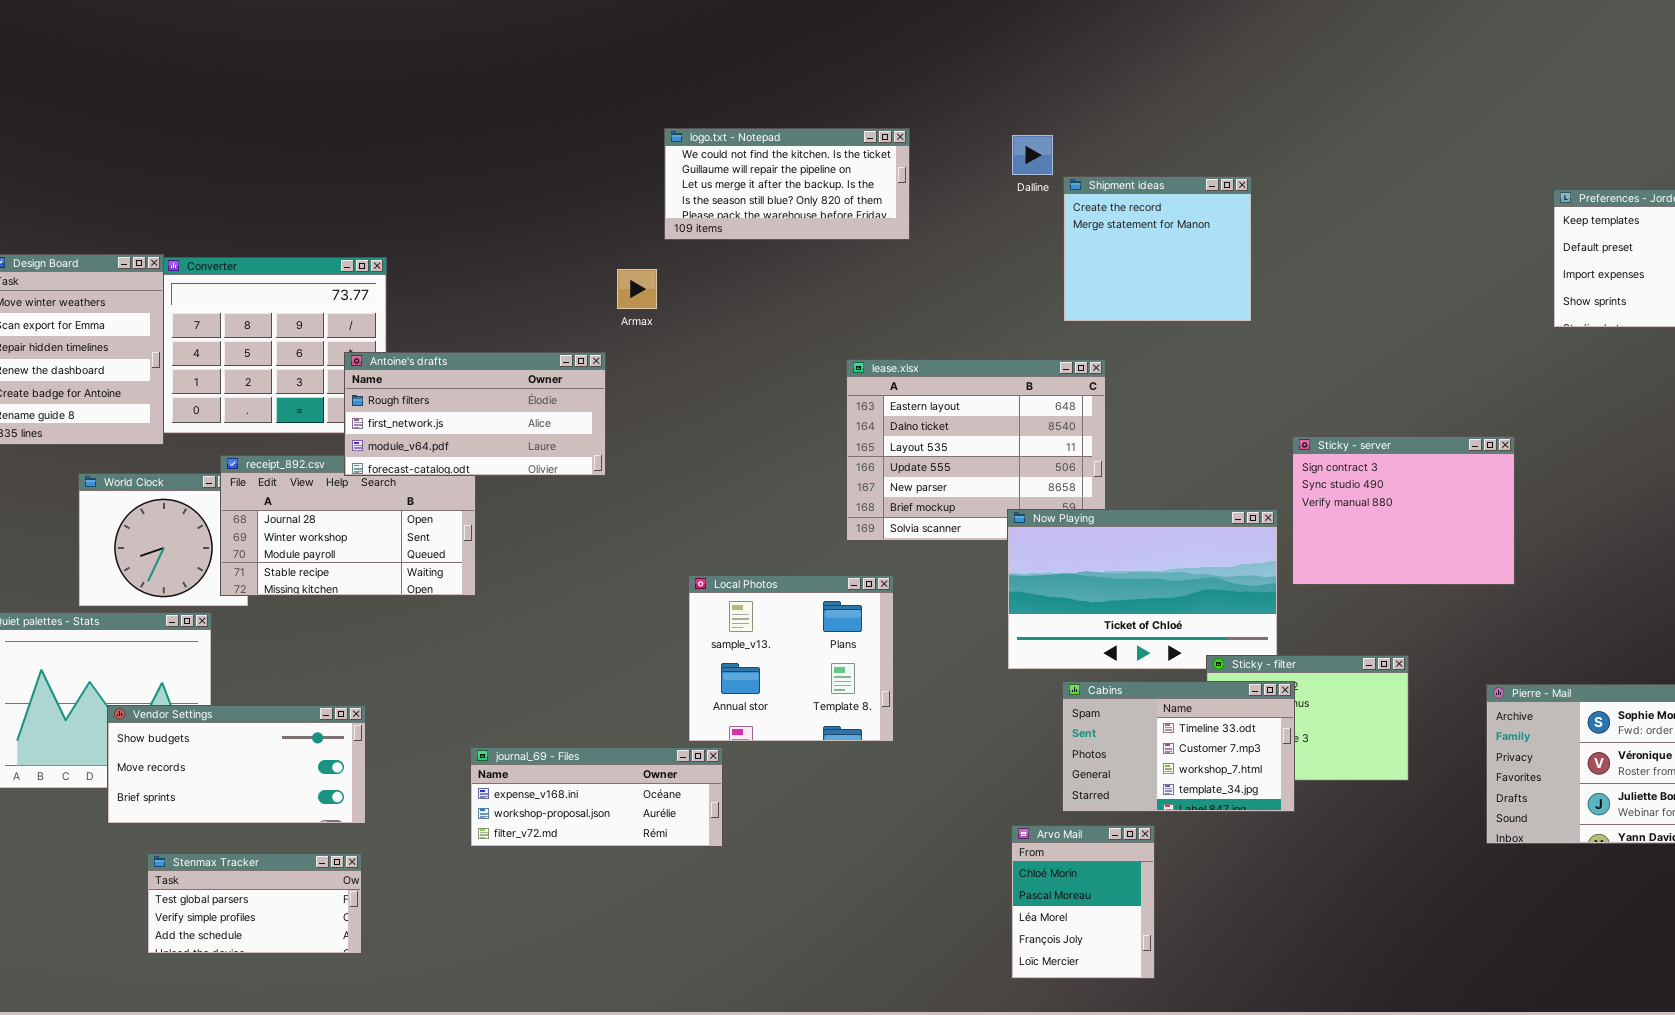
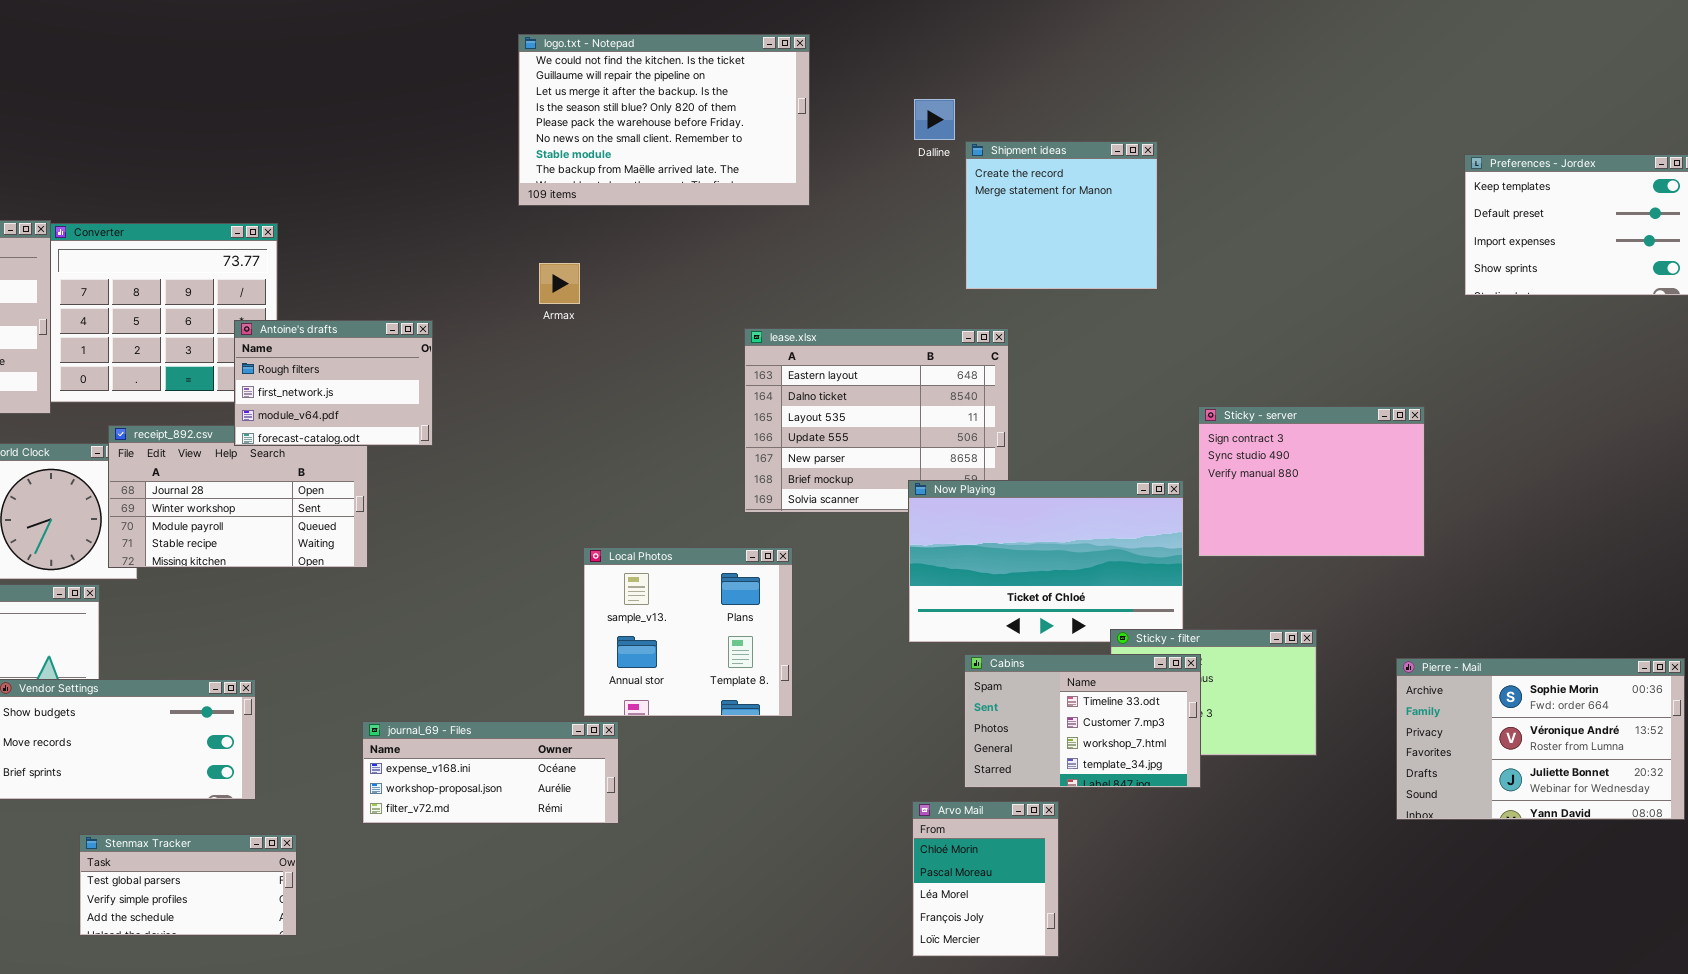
logo.txt - Notepad: [664,128,910,240] -> [518,34,810,206], resized
Armax: [617,269,657,309] -> [539,263,580,304], moved
Antoine's drafts: [344,352,606,476] -> [234,320,433,446], resized
Stenmax Tracker: [147,853,362,954] -> [79,834,297,936], moved

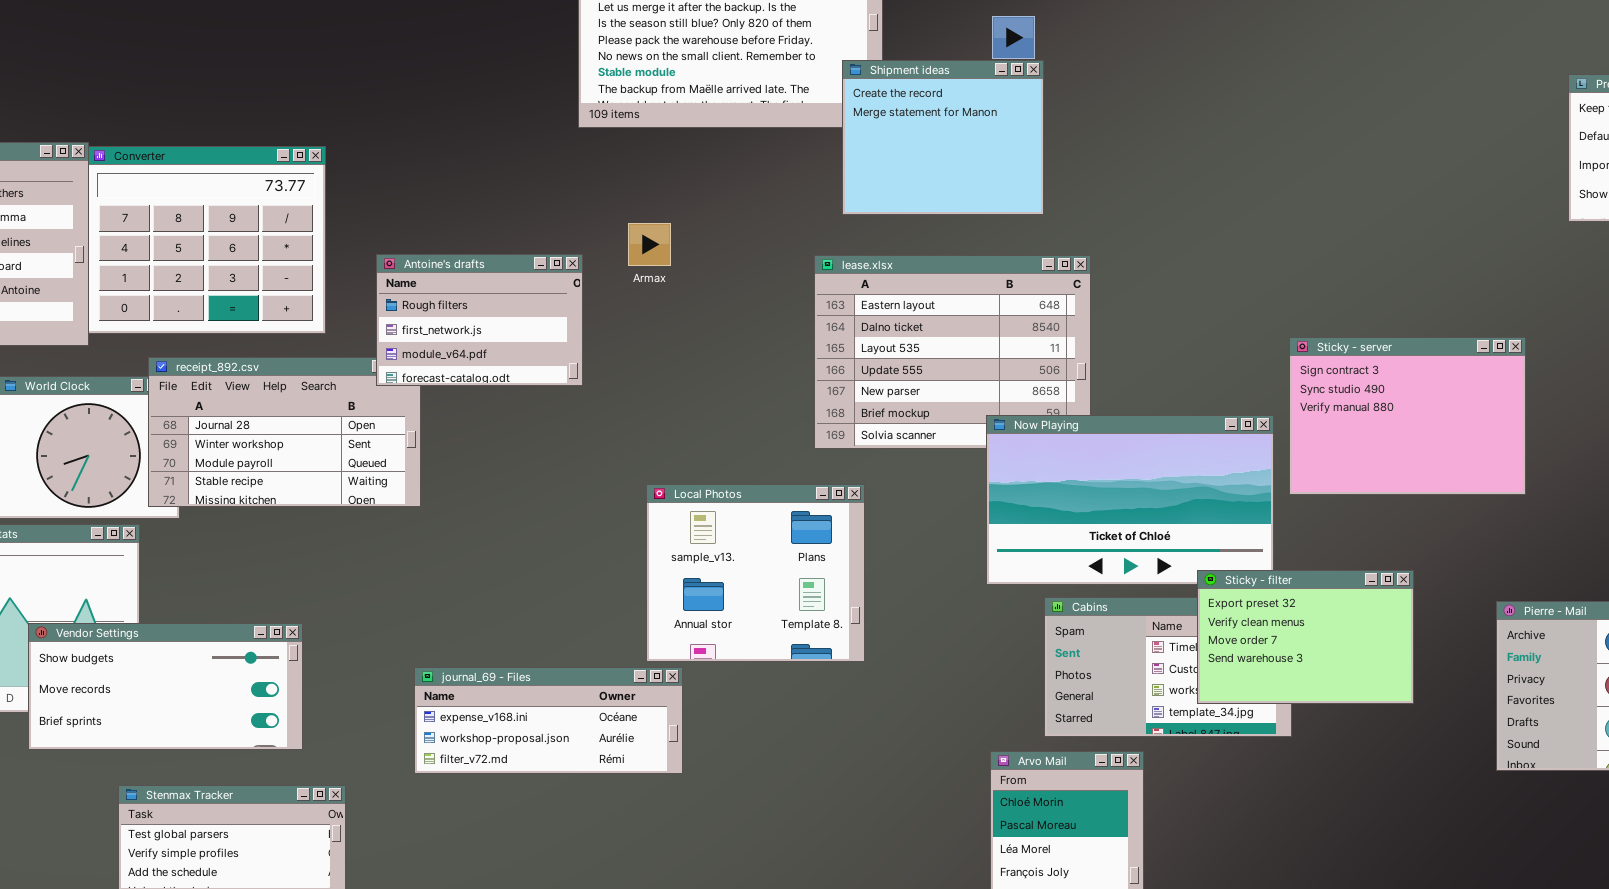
Shipment ideas: [965,141,1158,290] -> [842,60,1044,215], moved
Armax: [539,263,580,304] -> [628,223,671,266], moved
Antoine's drafts: [234,320,433,446] -> [376,254,583,386], moved
Sticky - filter: [1110,629,1317,756] -> [1197,570,1414,704], raised

